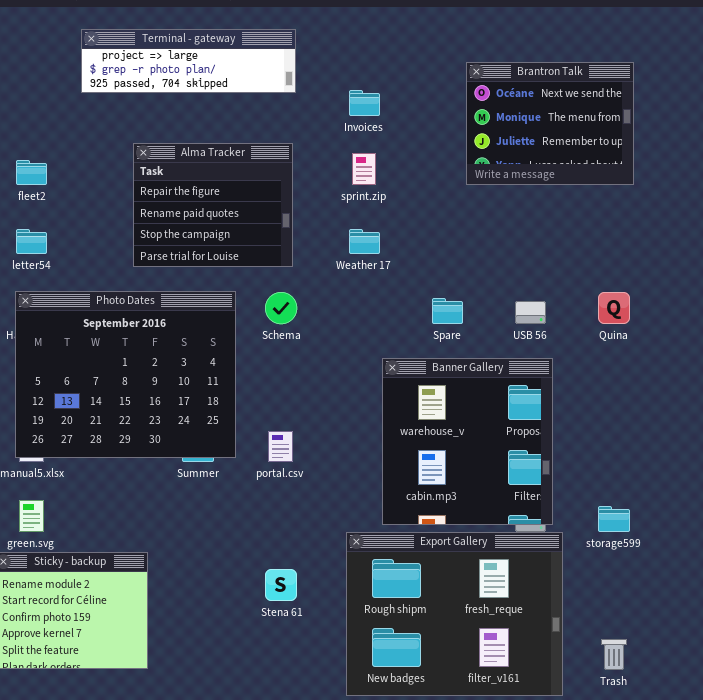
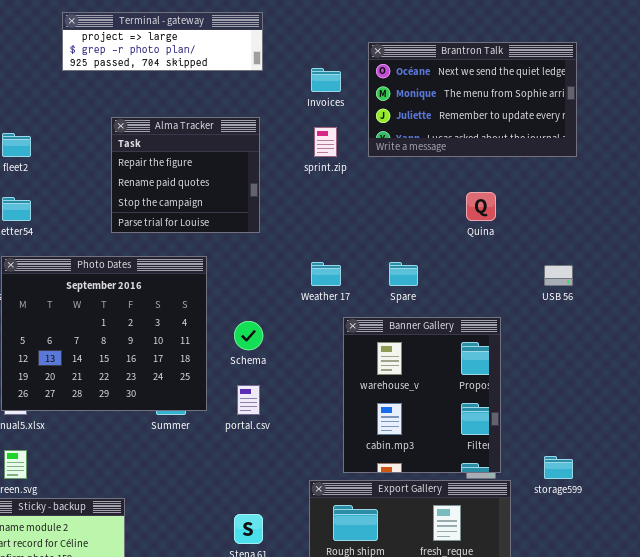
Brantron Talk: [466,62,634,185] -> [368,42,577,157], resized
Weather 17: [349,229,380,254] -> [311,262,341,286], moved
Schema: [265,292,297,324] -> [234,321,263,350], moved
Quina: [598,292,630,324] -> [466,192,496,221], moved
USB 56: [515,301,546,324] -> [544,265,573,286], moved

